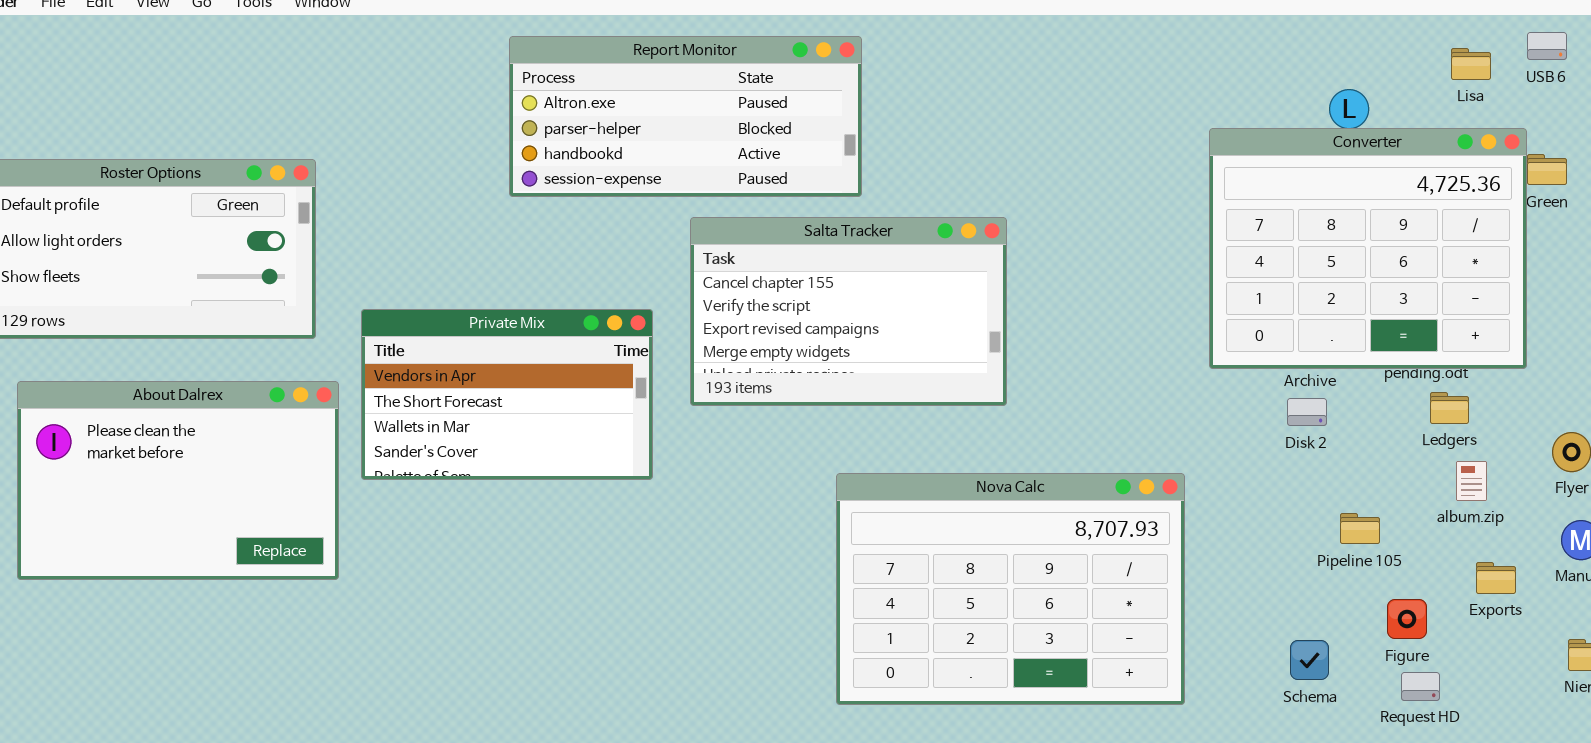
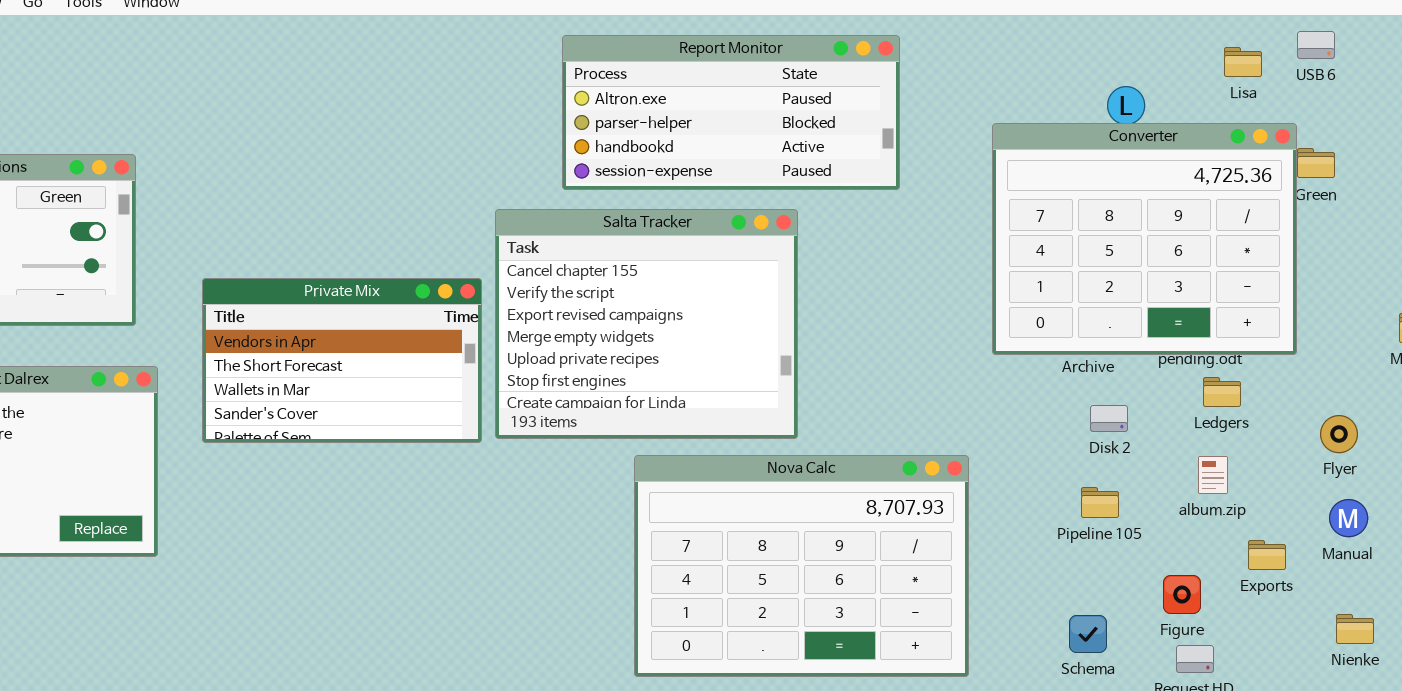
Report Monitor: [509,36,862,197] -> [562,35,900,190], moved
Salta Tracker: [690,217,1007,406] -> [495,209,798,439], resized
Private Mix: [361,309,653,480] -> [202,278,482,443], moved
Disk 2: [1287,398,1327,426] -> [1090,405,1128,432], moved
album.zip: [1456,461,1487,501] -> [1198,456,1228,494], moved
Pipeline 105: [1340,513,1380,544] -> [1081,487,1119,518], moved

